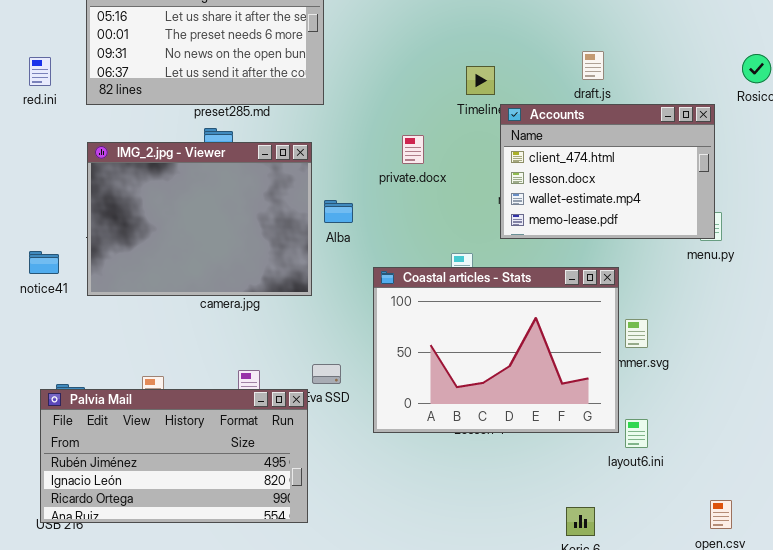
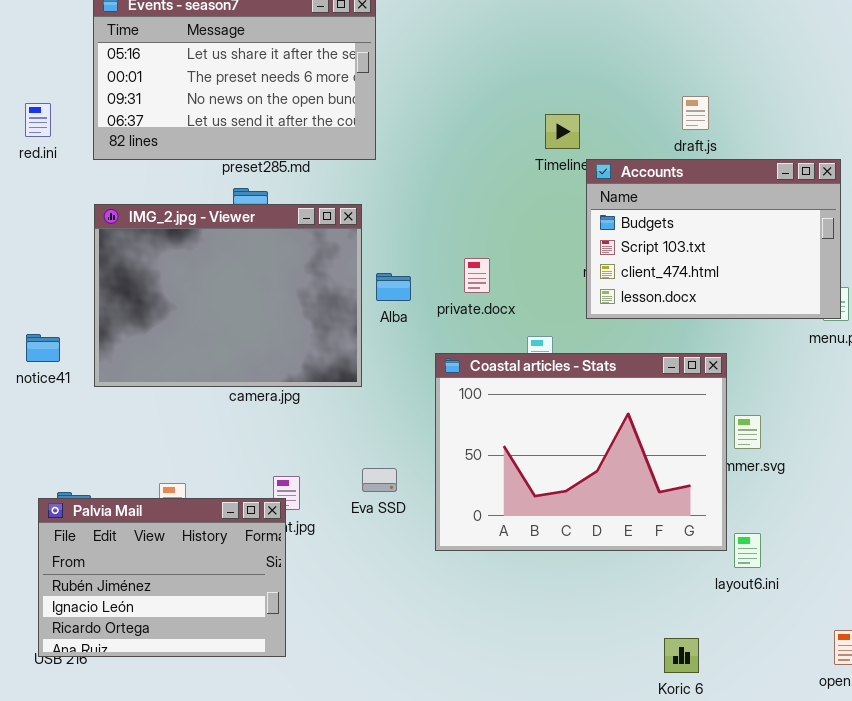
Accounts: [500,104,715,239] -> [586,159,841,319], scrolled up 2 rows
private.docx: [402,135,424,164] -> [464,258,490,293], moved
Palvia Mail: [40,389,308,523] -> [38,498,286,657], resized

